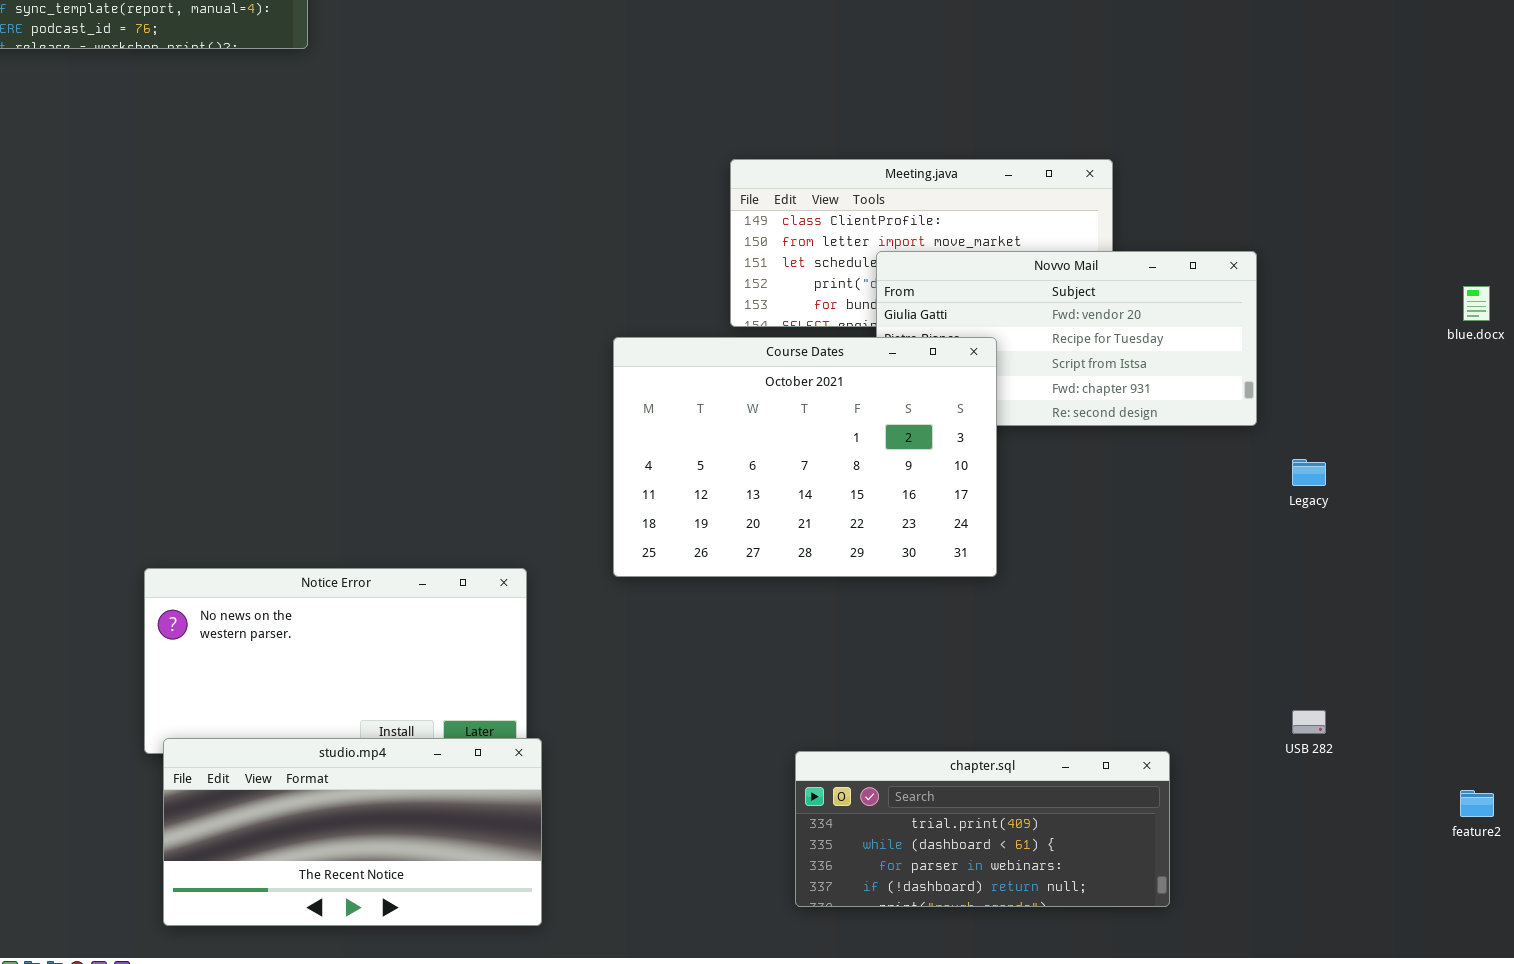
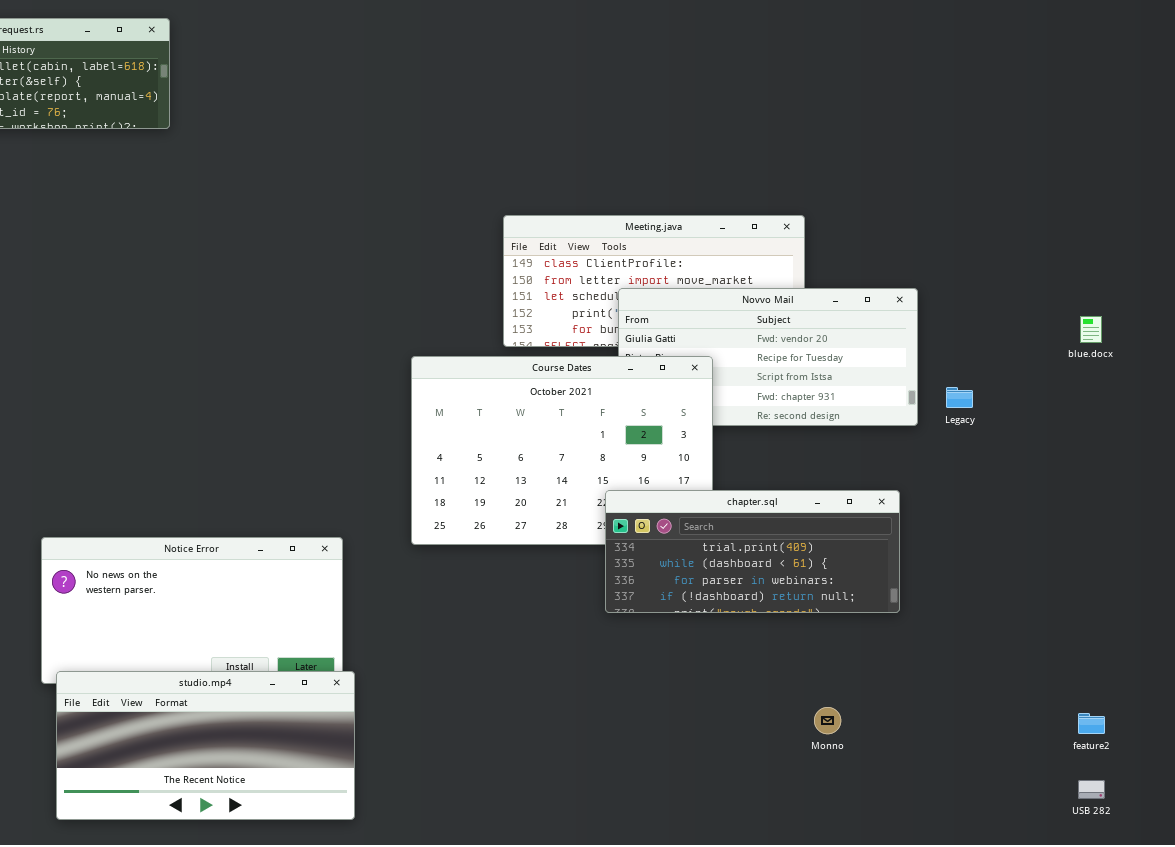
Legacy: [1292,459,1326,486] -> [946,387,973,408], moved
USB 282: [1292,710,1326,734] -> [1078,780,1105,799], moved
chapter.sql: [795,751,1170,907] -> [605,490,900,613], moved

